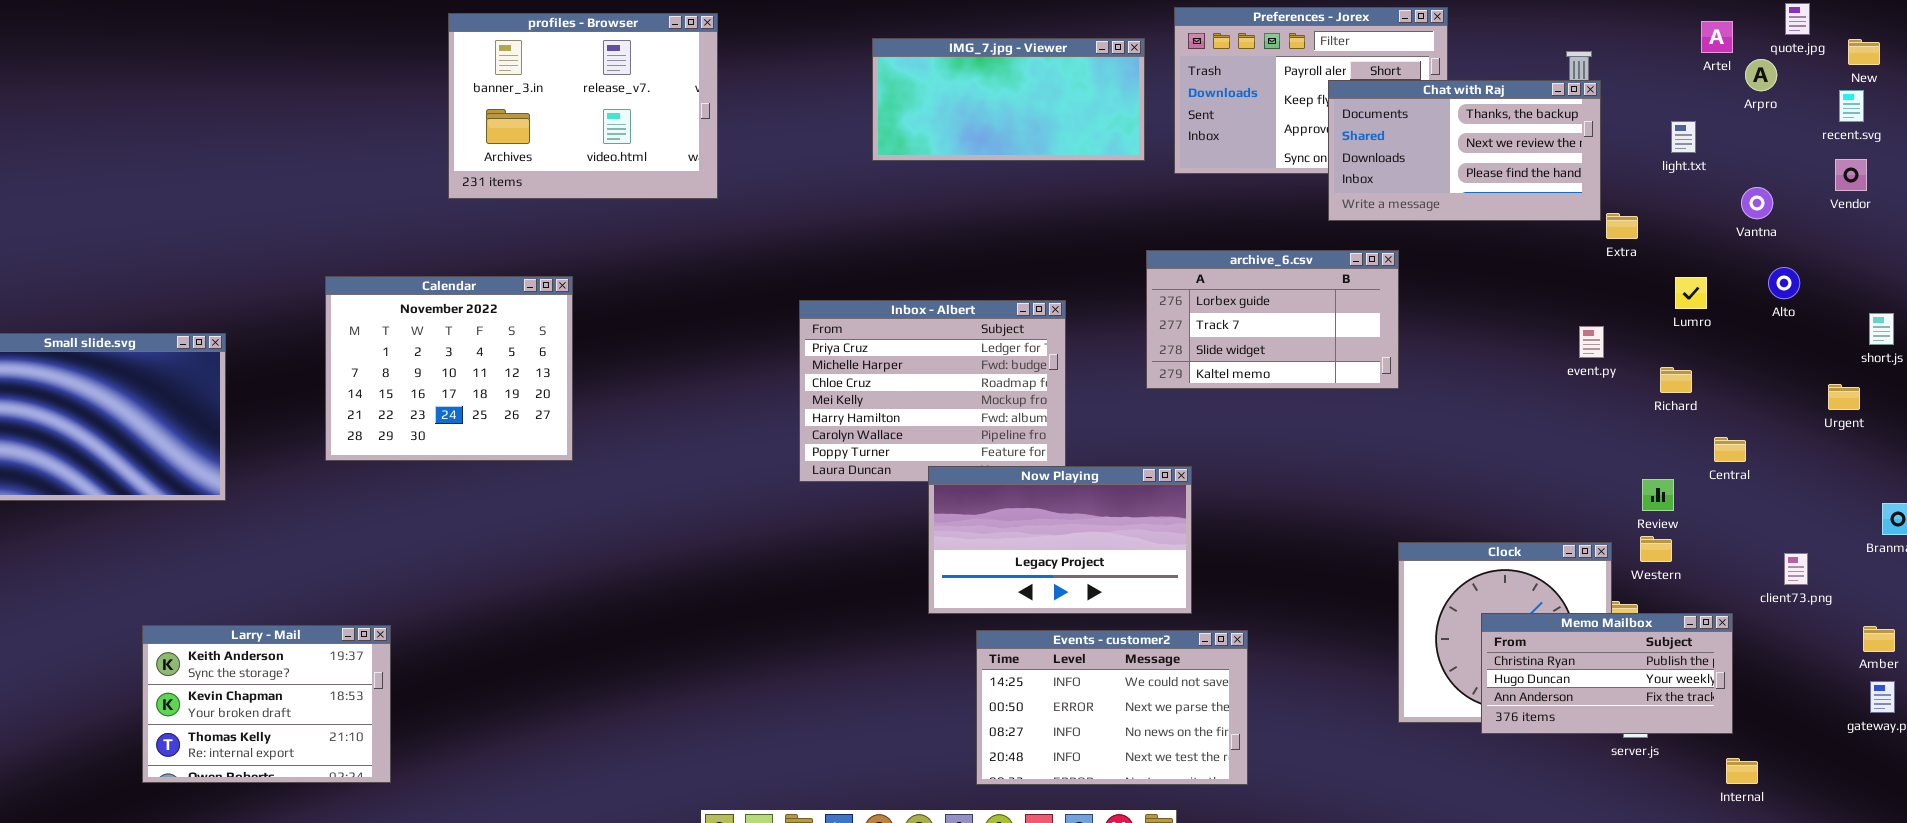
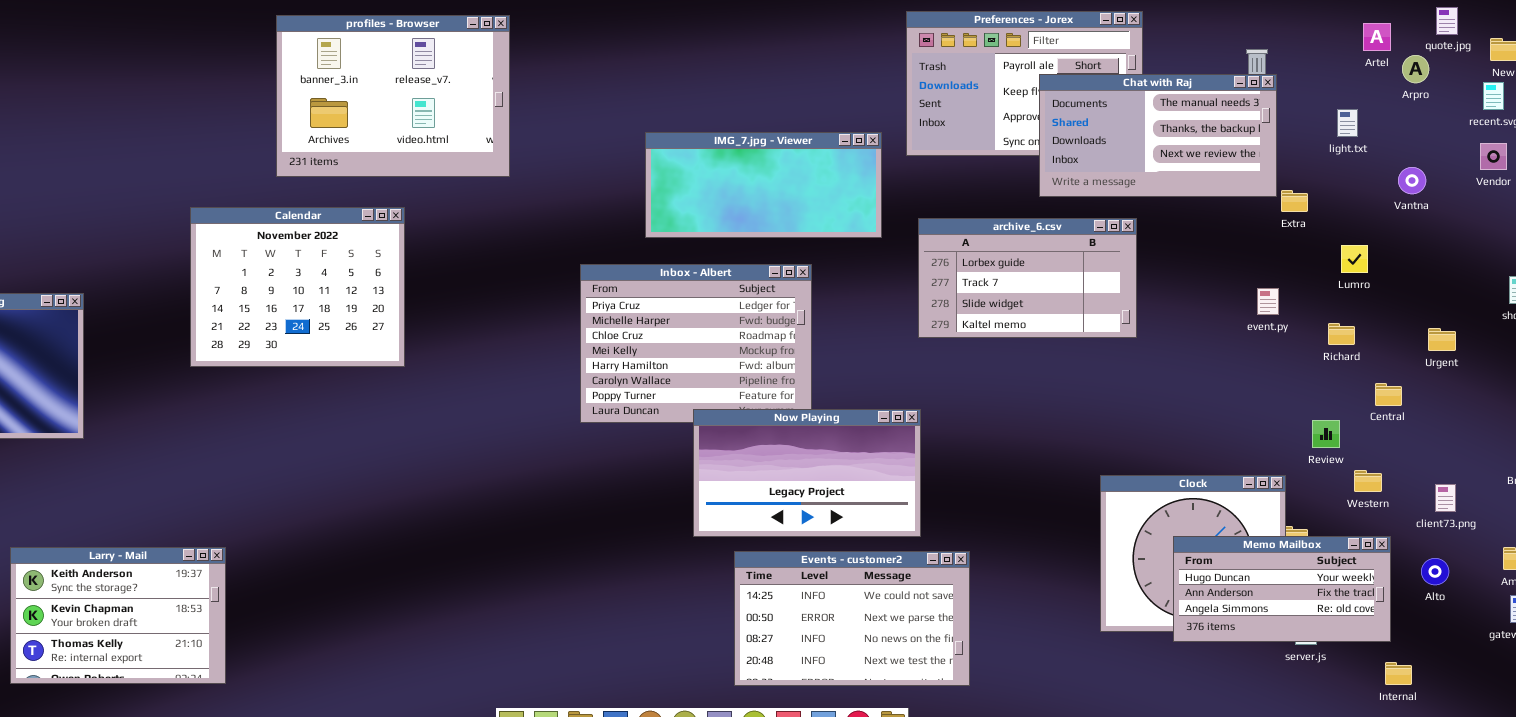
IMG_7.jpg - Viewer: [872,38,1145,161] -> [645,132,882,238], moved
Chat with Raj: [1328,80,1601,221] -> [1039,74,1277,197], scrolled up 1 row
archive_6.csv: [1146,250,1399,389] -> [918,218,1137,338], moved
Alto: [1768,267,1800,299] -> [1421,558,1449,585], moved
Calendar: [325,276,573,461] -> [190,207,405,367], moved
Urgent: [1828,384,1860,410] -> [1428,328,1456,351], moved
Western: [1640,536,1672,562] -> [1354,470,1382,492], moved
Memo Mailbox: [1481,613,1733,734] -> [1173,536,1391,642], scrolled down 1 row

